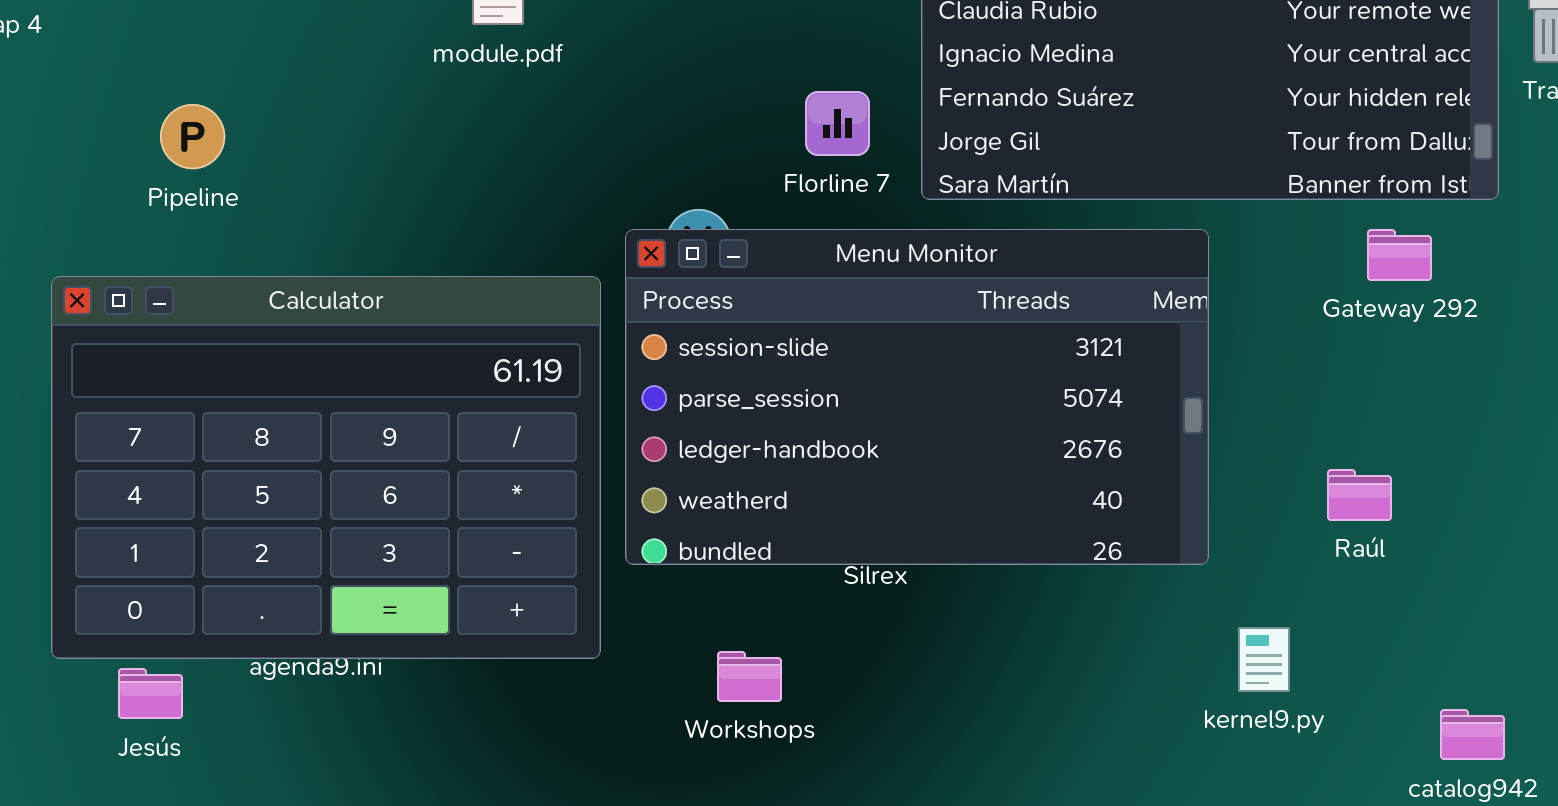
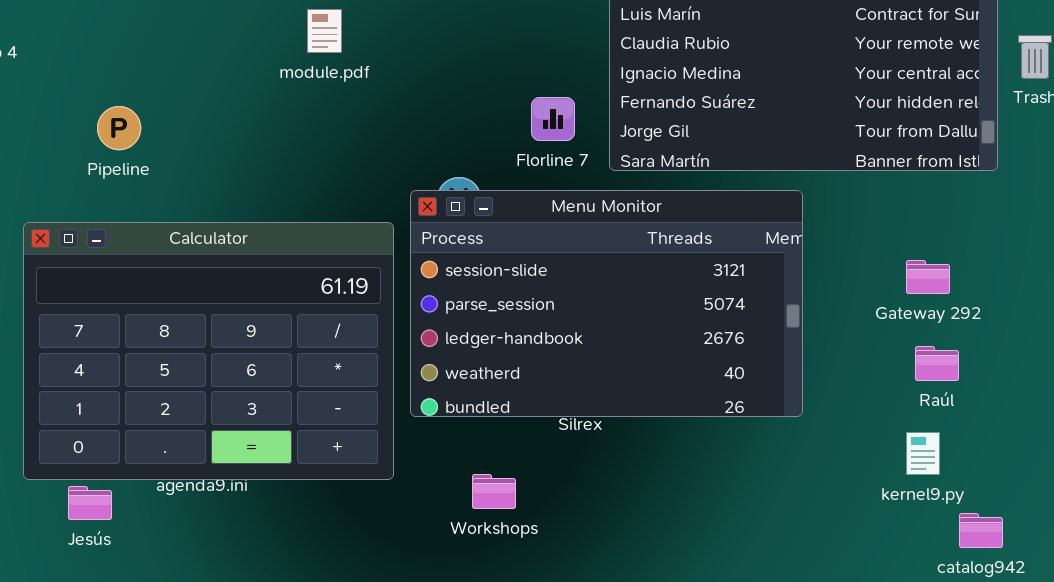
Gateway 292: [1367,229,1432,281] -> [906,260,950,294], moved
Raúl: [1327,469,1392,521] -> [915,346,959,381], moved
kernel9.py: [1238,627,1290,692] -> [906,432,940,475], moved

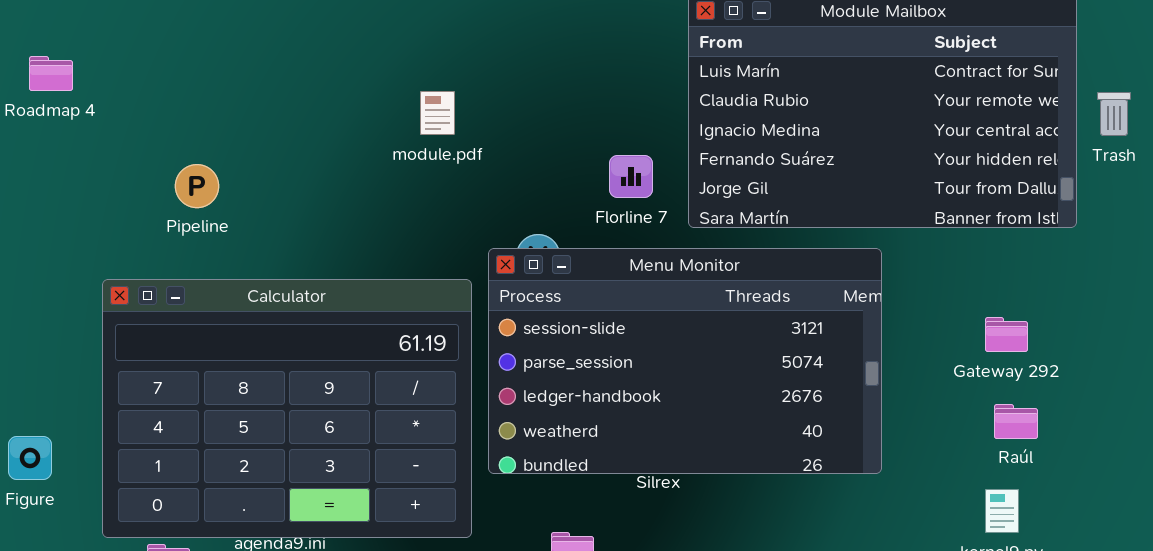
module.pdf: [307,9,342,53] -> [420,91,455,135], moved

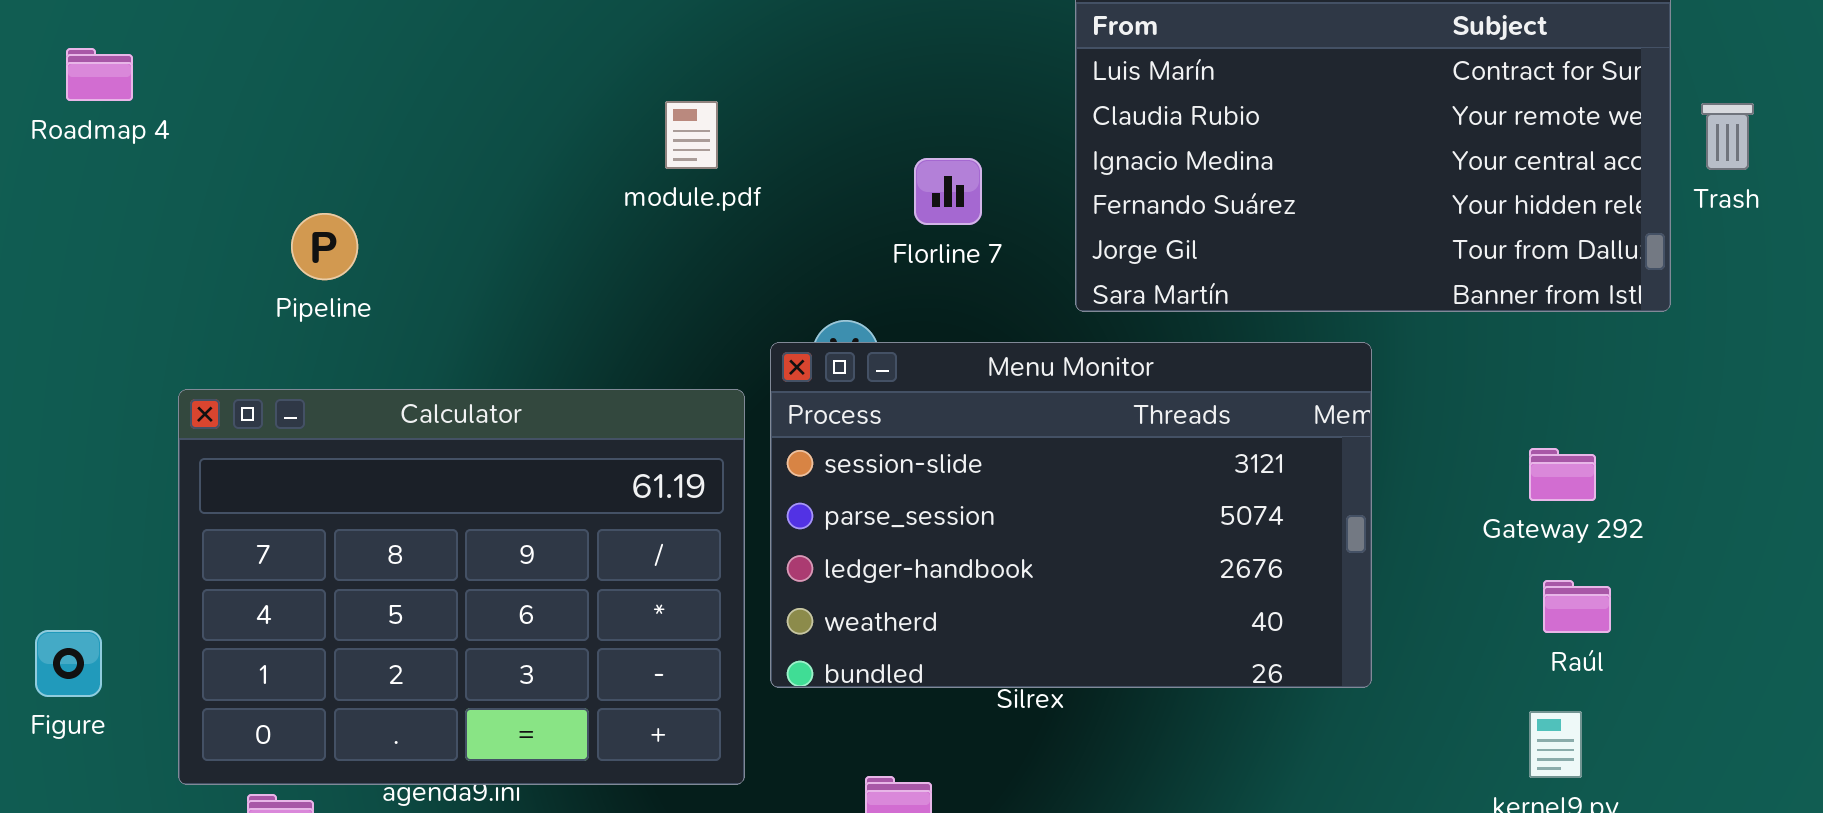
Florline 7: [609,155,653,198] -> [914,158,982,225], moved

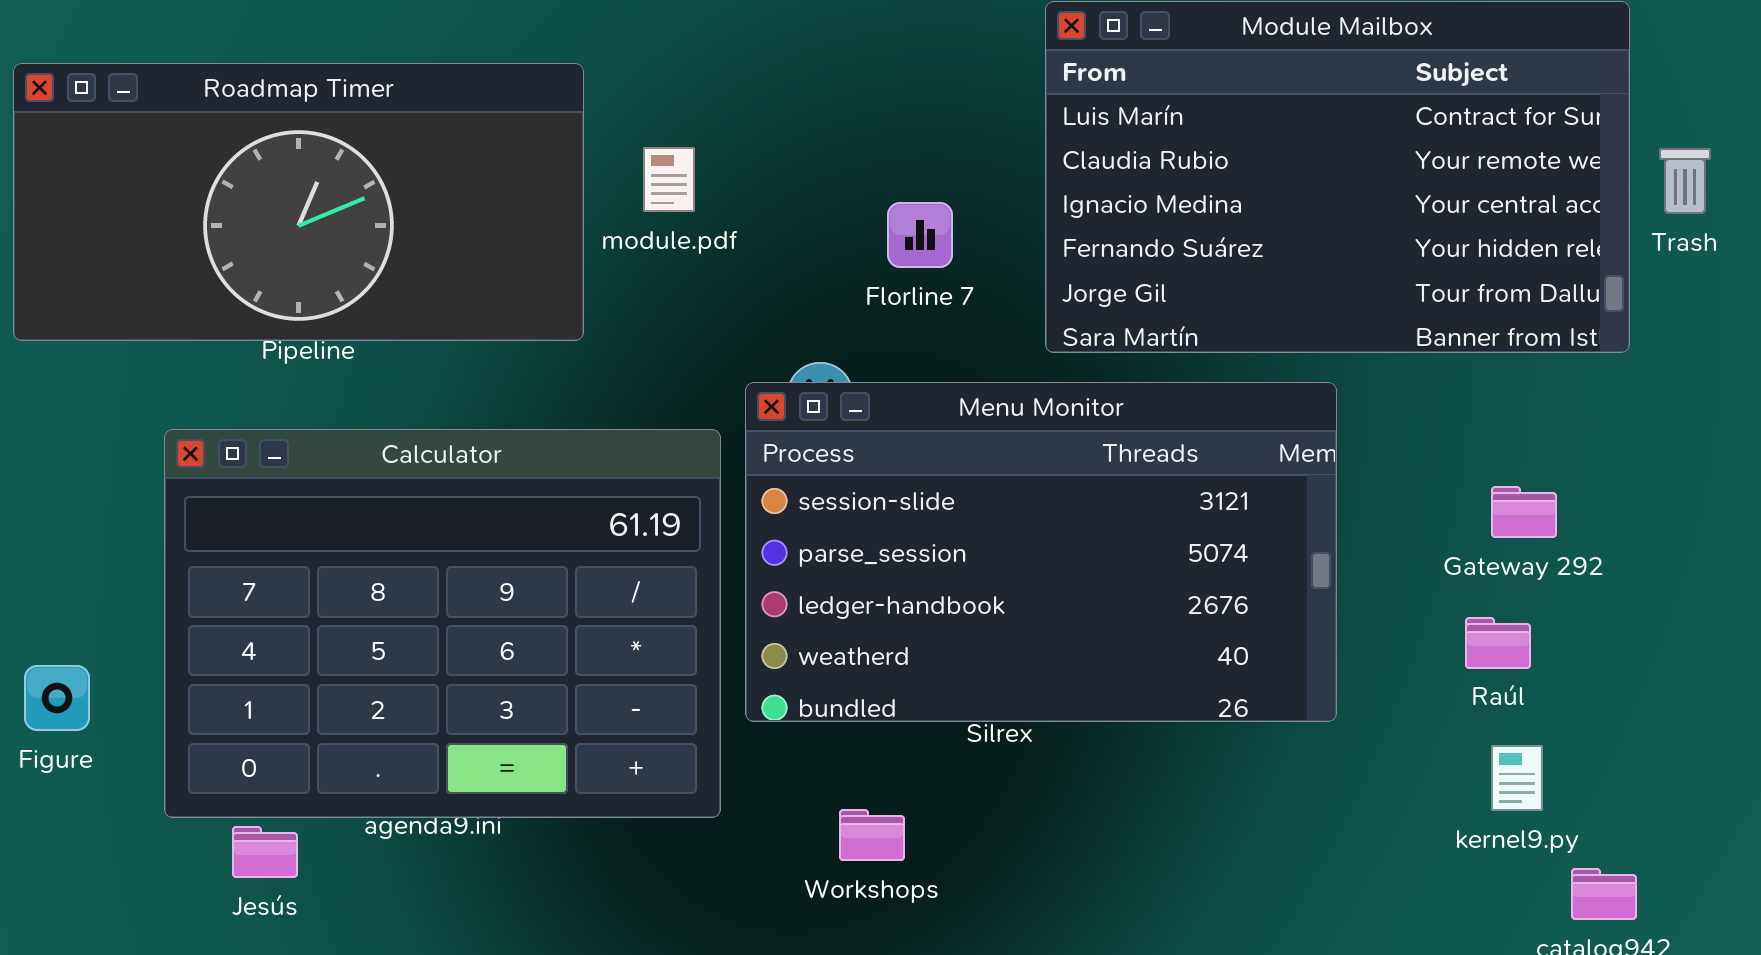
Roadmap Timer: none -> [13,63,584,341], opened
Raúl: [1543,580,1611,633] -> [1465,617,1531,669], moved

